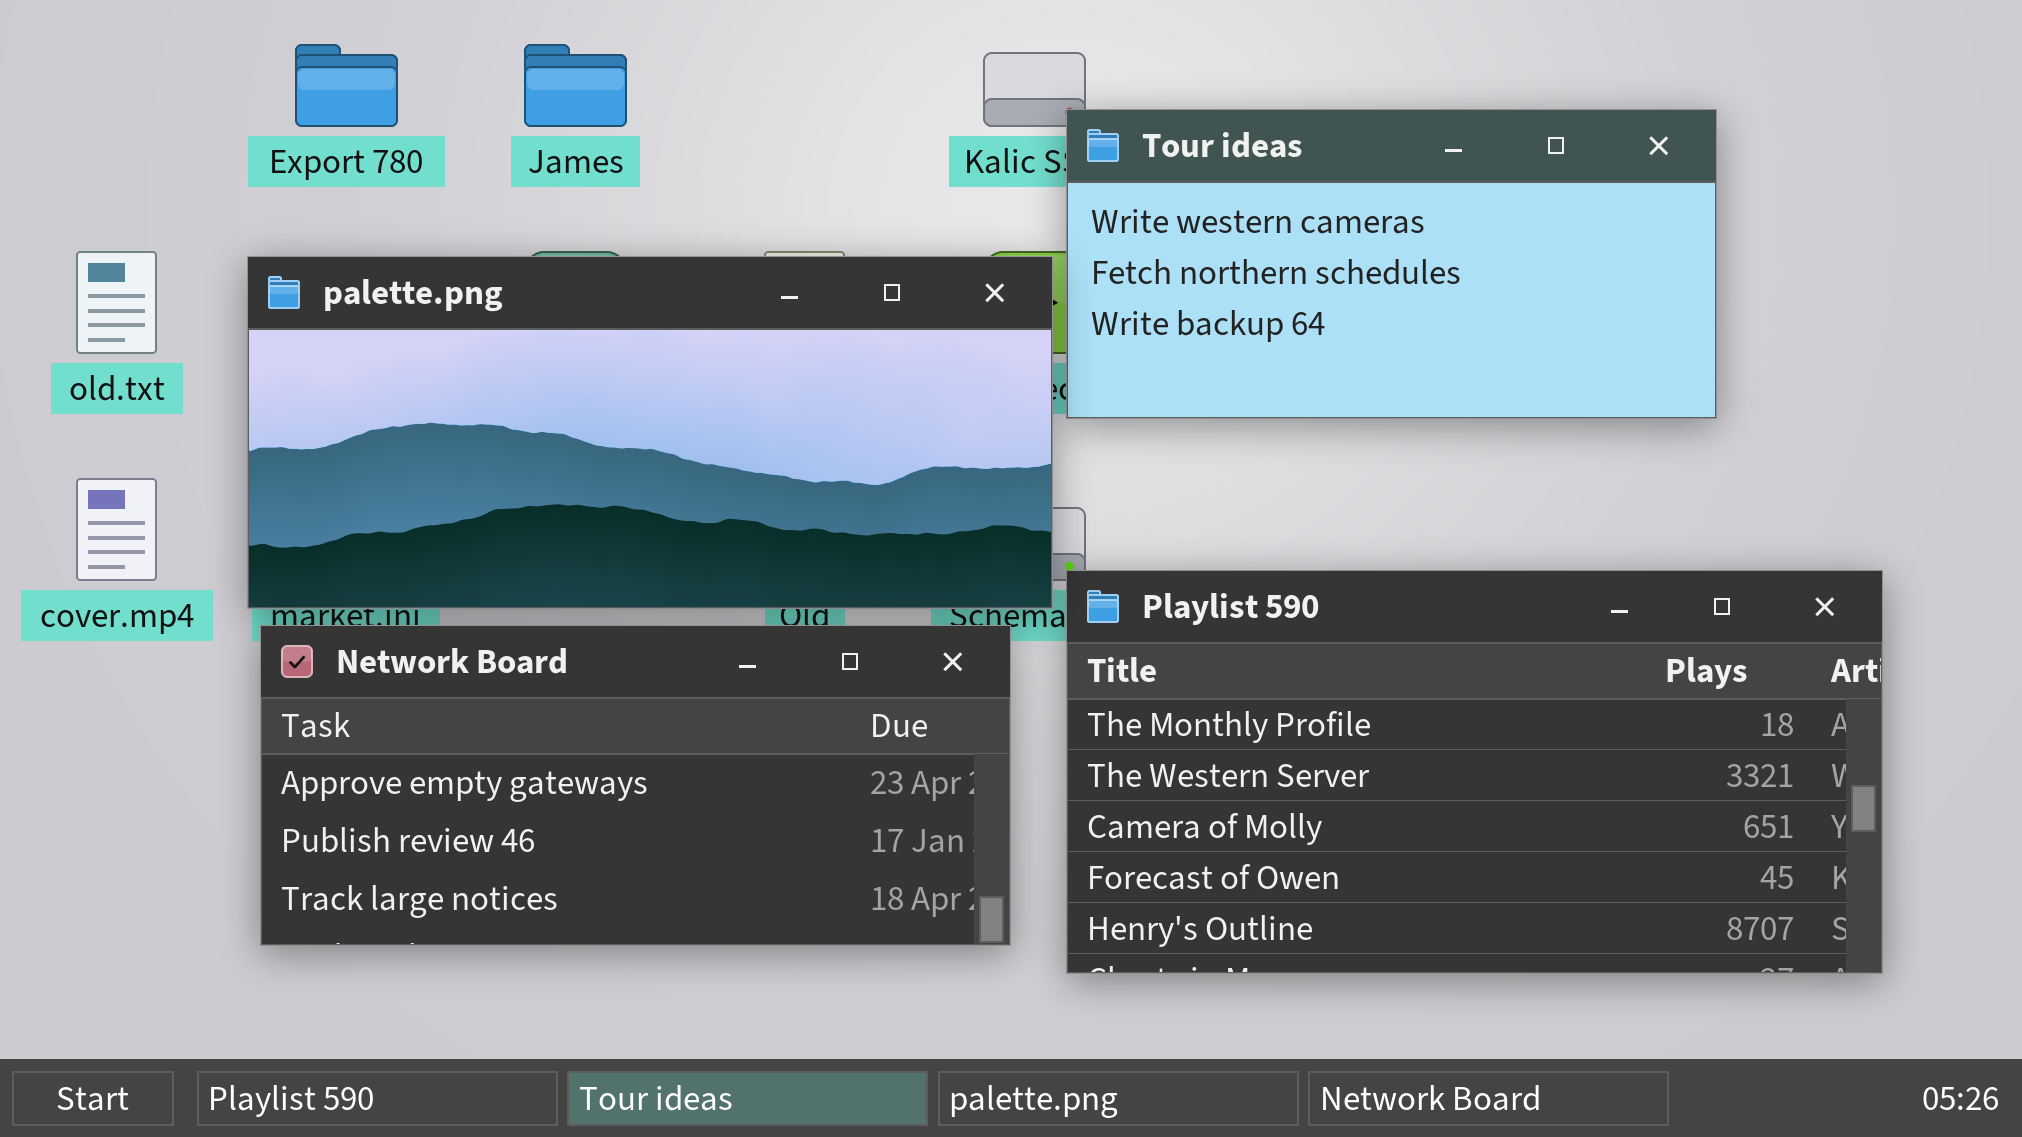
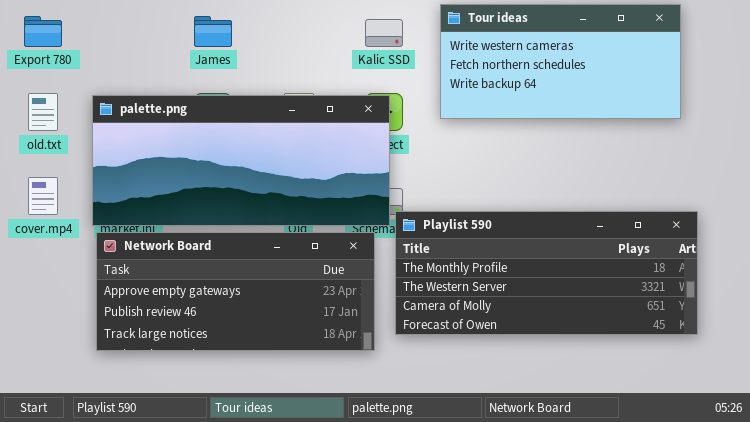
Export 780: [295,44,398,127] -> [24,16,62,47], moved
Tour ideas: [1066,109,1717,419] -> [440,4,681,119], moved
Playlist 590: [1066,570,1883,974] -> [395,211,698,335], resized

